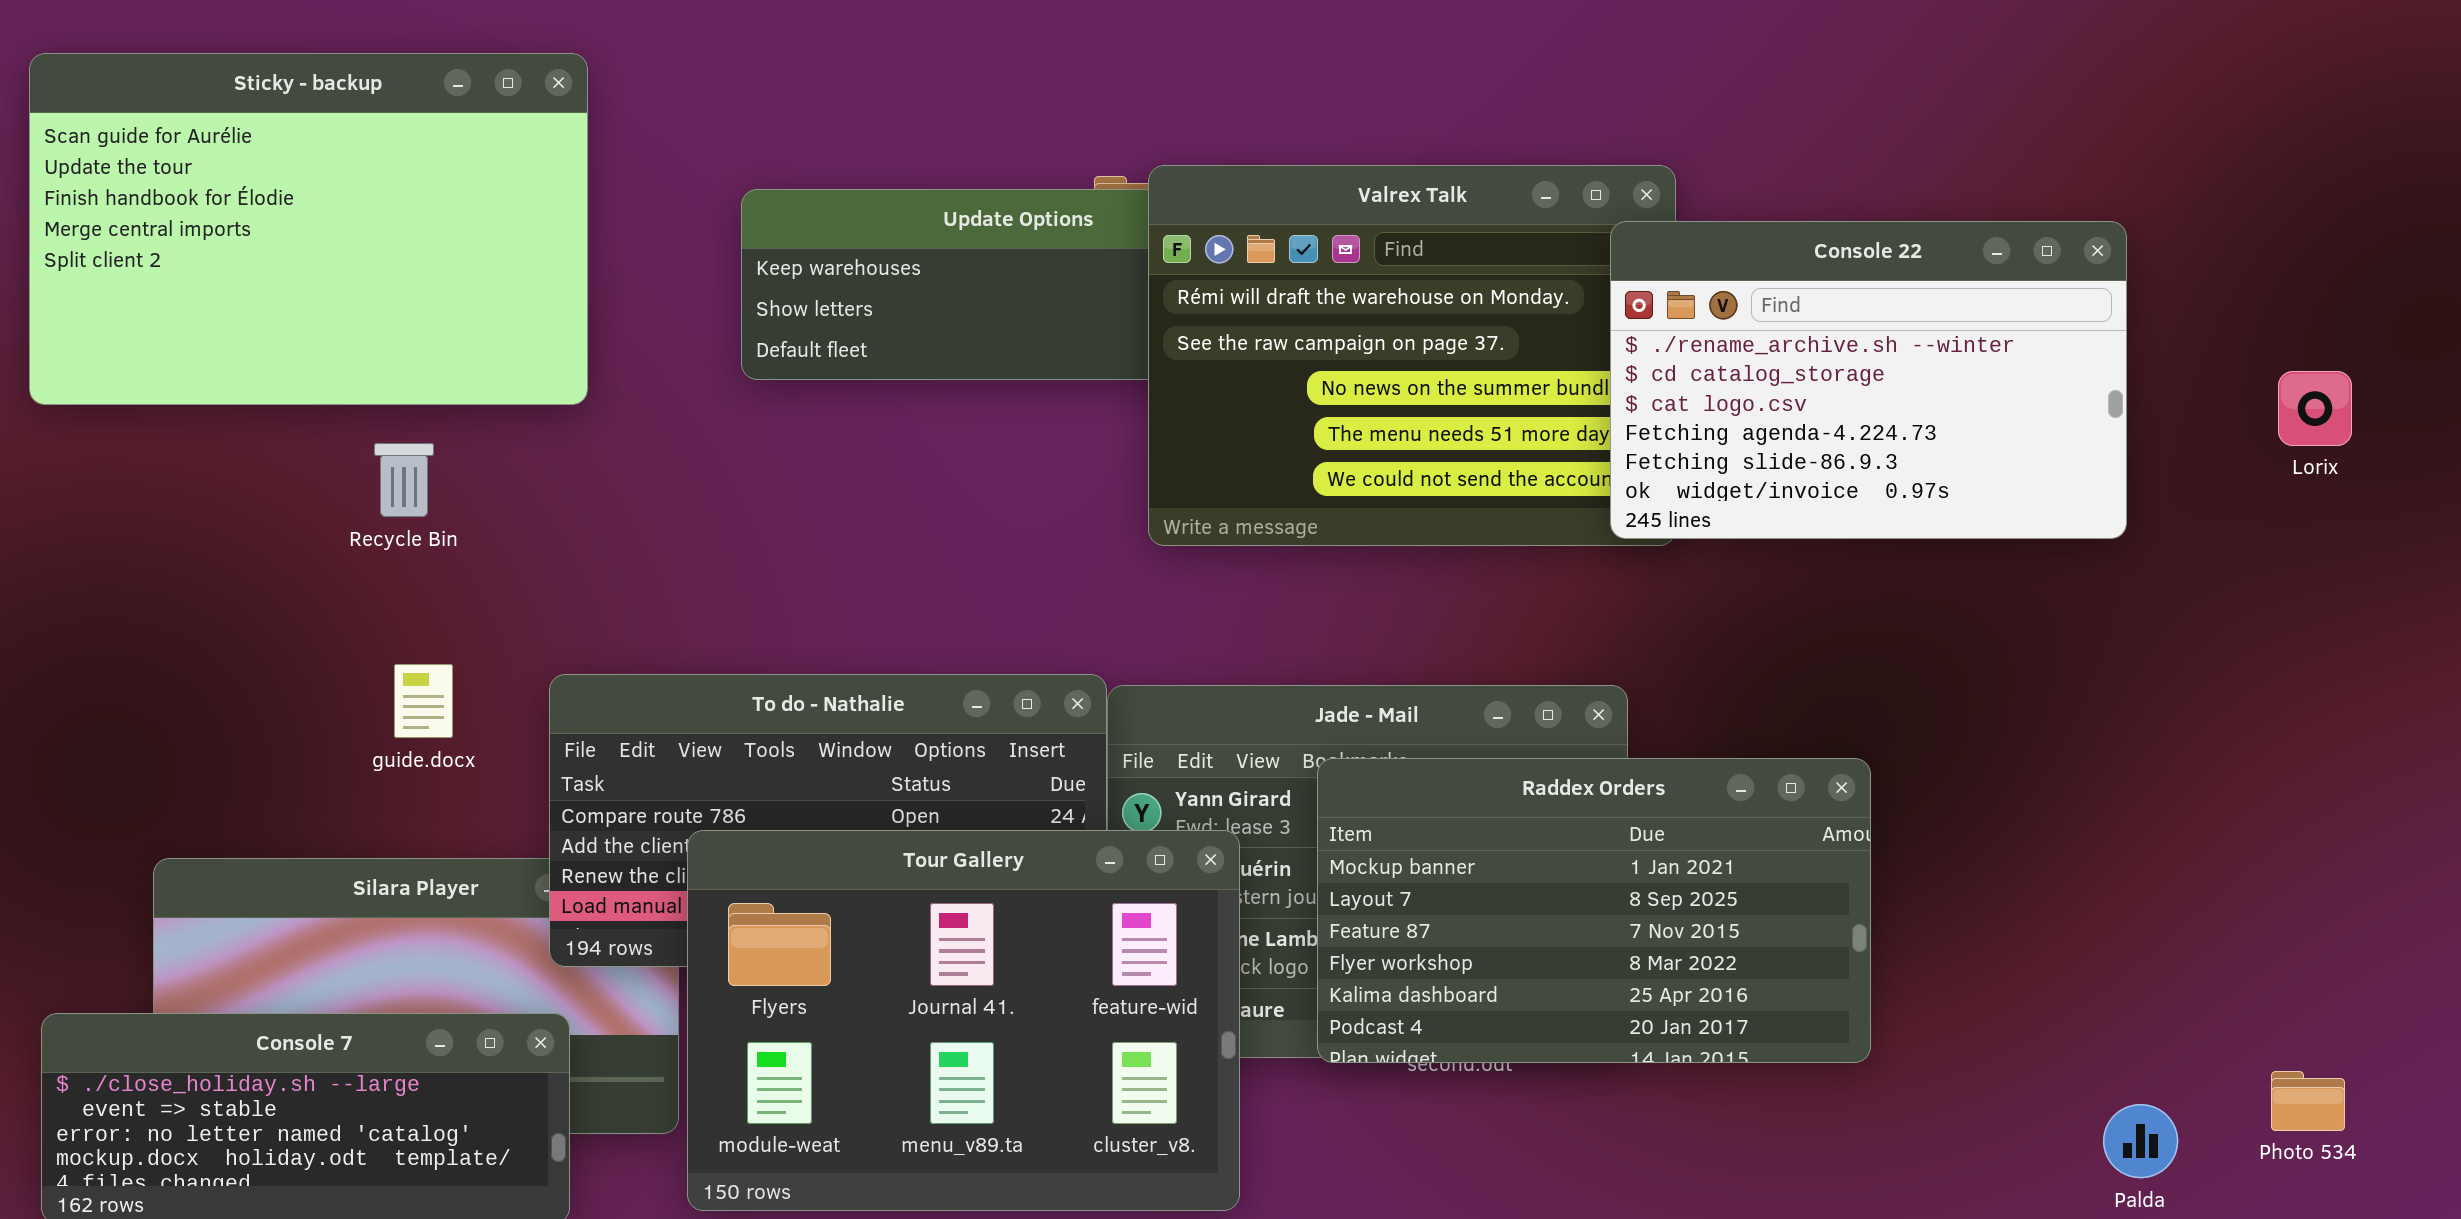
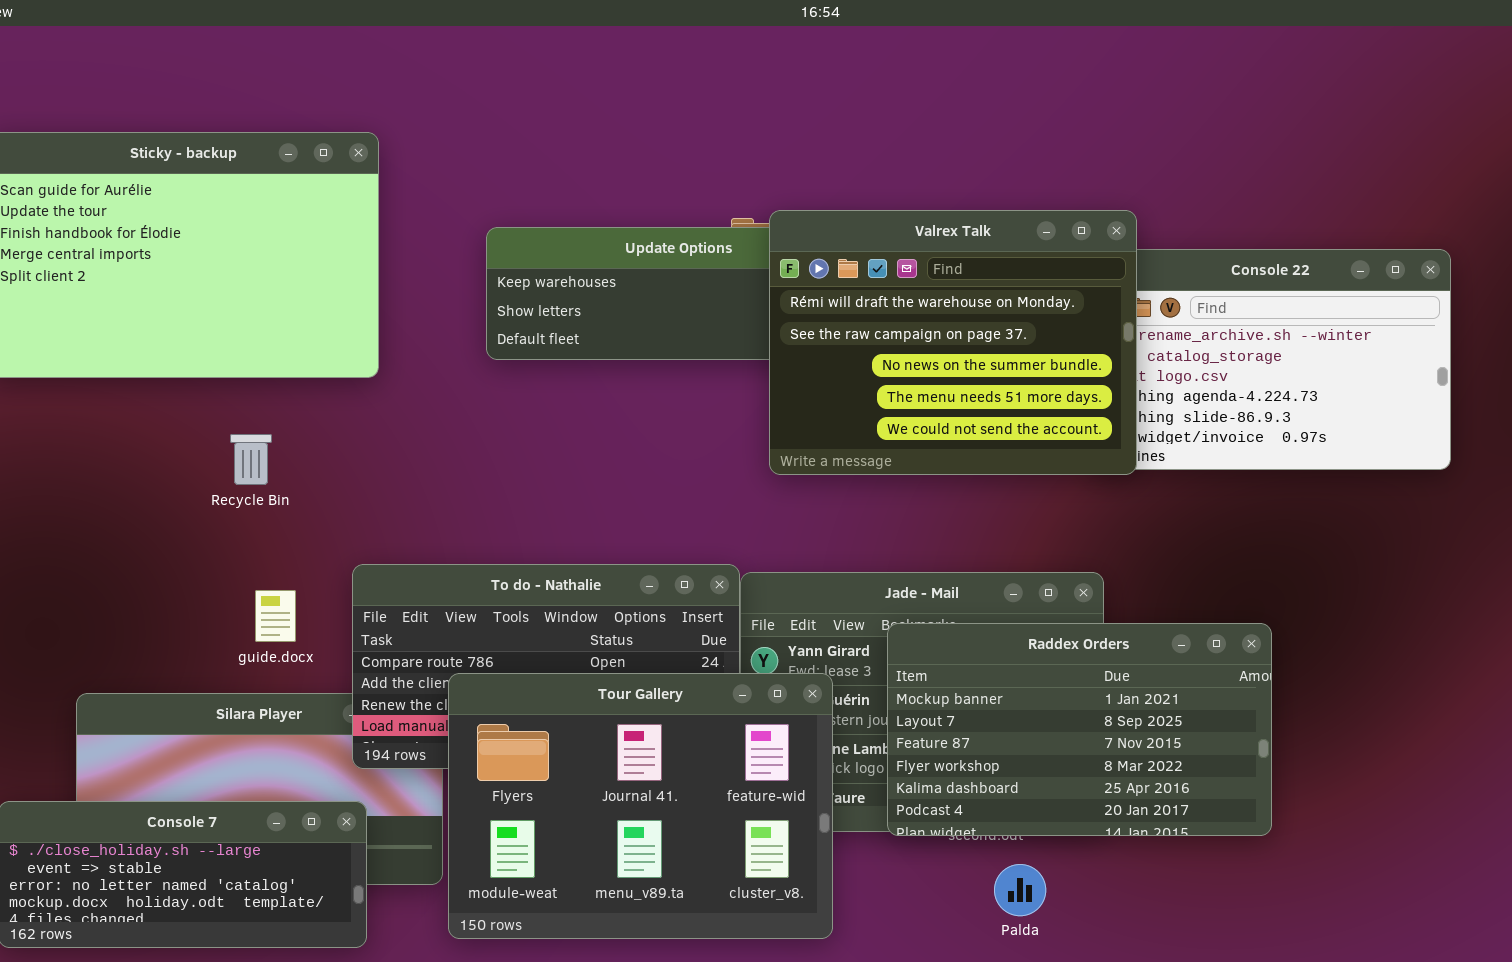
Valrex Talk: [1148,165,1676,546] -> [769,210,1137,475], raised
Recycle Bin: [374,443,434,517] -> [230,434,272,485], moved
guide.docx: [394,664,453,738] -> [255,590,296,642], moved
Palda: [2103,1104,2178,1178] -> [994,864,1046,916], moved

